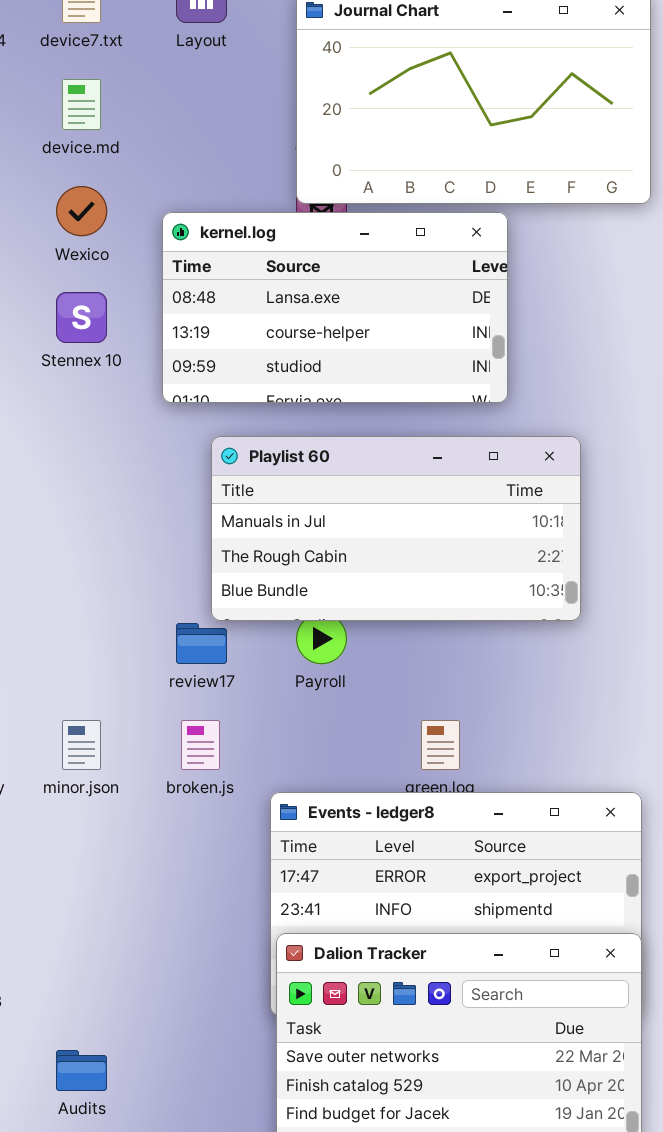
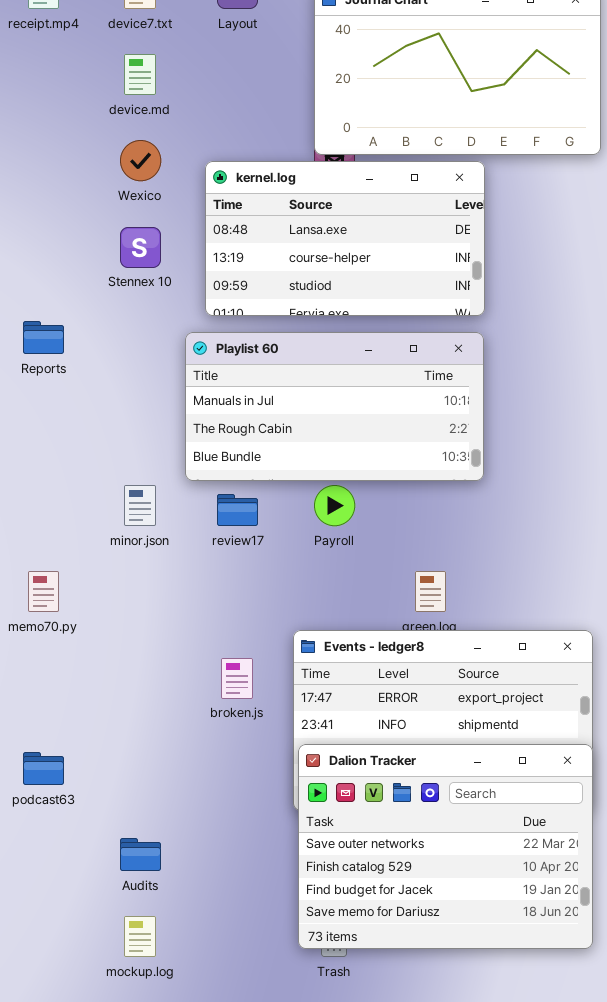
Playlist 60: [211,436,581,621] -> [185,332,484,481], moved
minor.json: [62,720,101,770] -> [124,485,156,526], moved
broken.js: [181,720,220,770] -> [221,658,253,699], moved

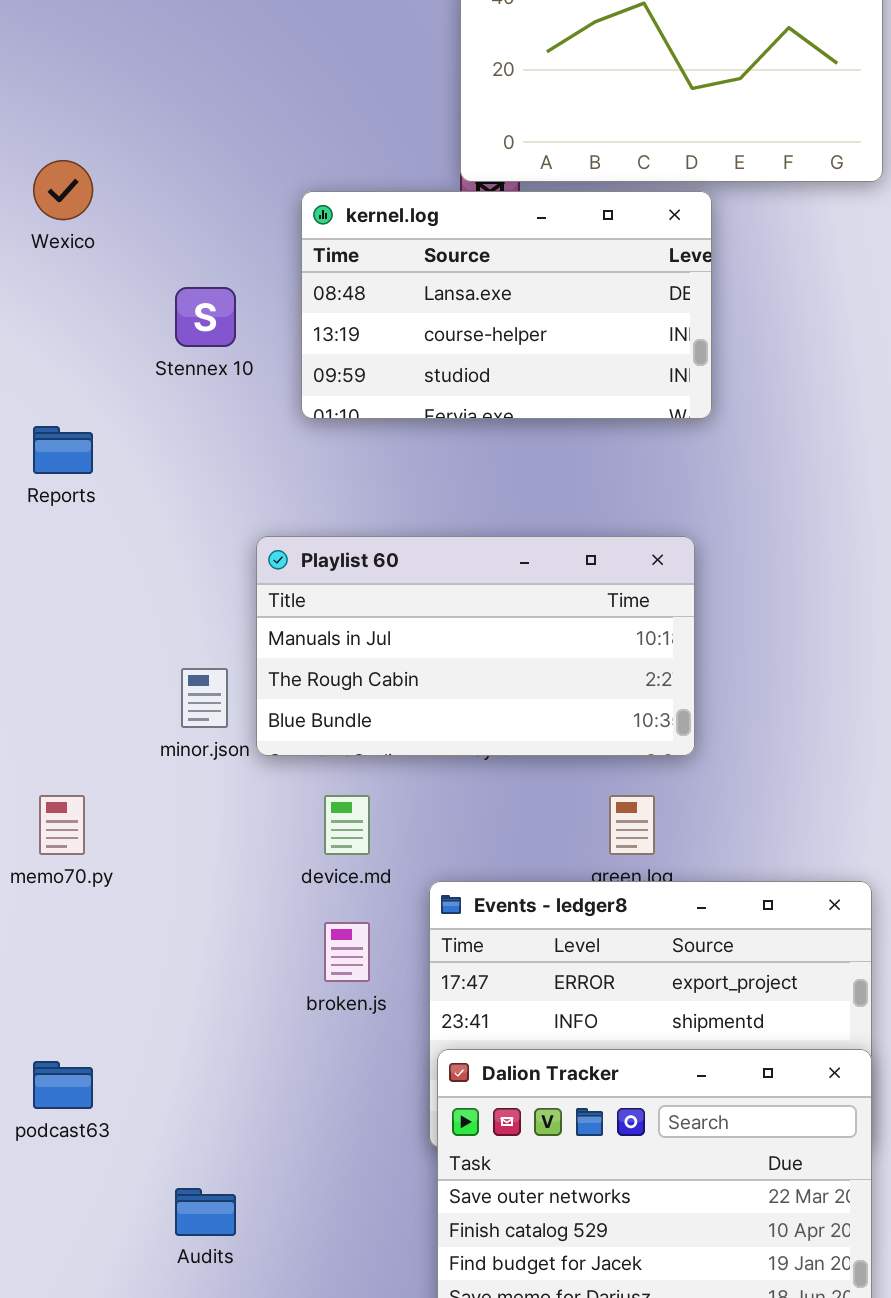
device.md: [124,54,156,95] -> [324,795,370,855], moved
Wexico: [120,140,161,181] -> [33,160,93,220], moved
Playlist 60: [185,332,484,481] -> [256,536,695,756], moved

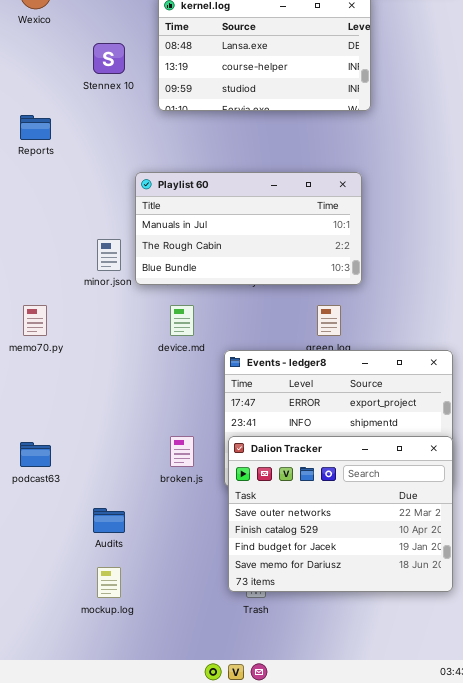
broken.js: [324,922,370,982] -> [170,436,194,467], moved

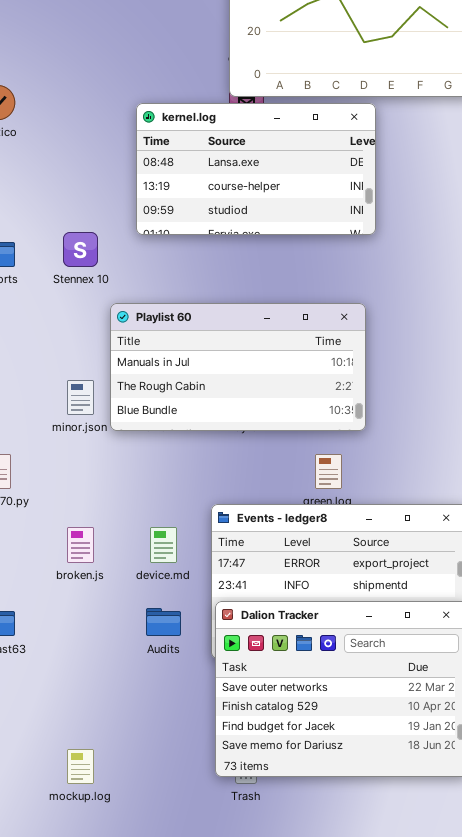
Stennex 10: [93,43,125,74] -> [63,232,98,267], moved
device.md: [170,305,194,336] -> [150,527,177,563], moved
broken.js: [170,436,194,467] -> [67,527,94,563], moved
Audits: [93,508,125,533] -> [146,608,181,636], moved

